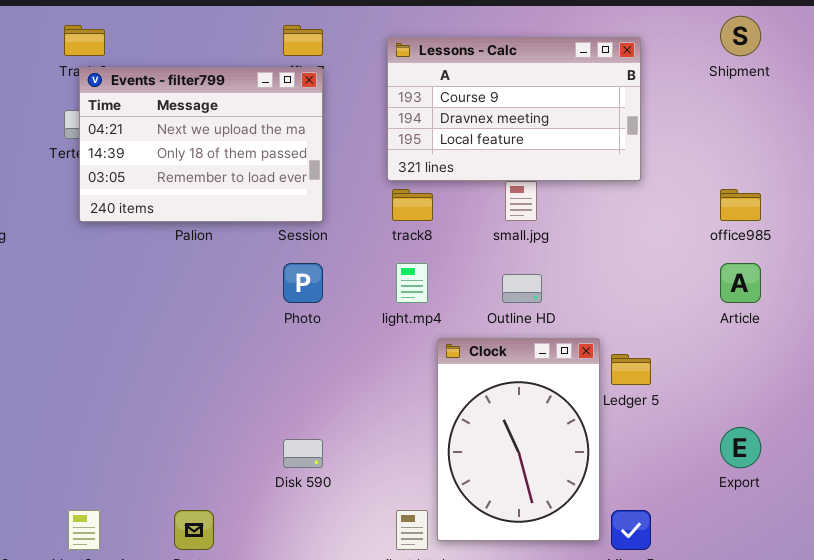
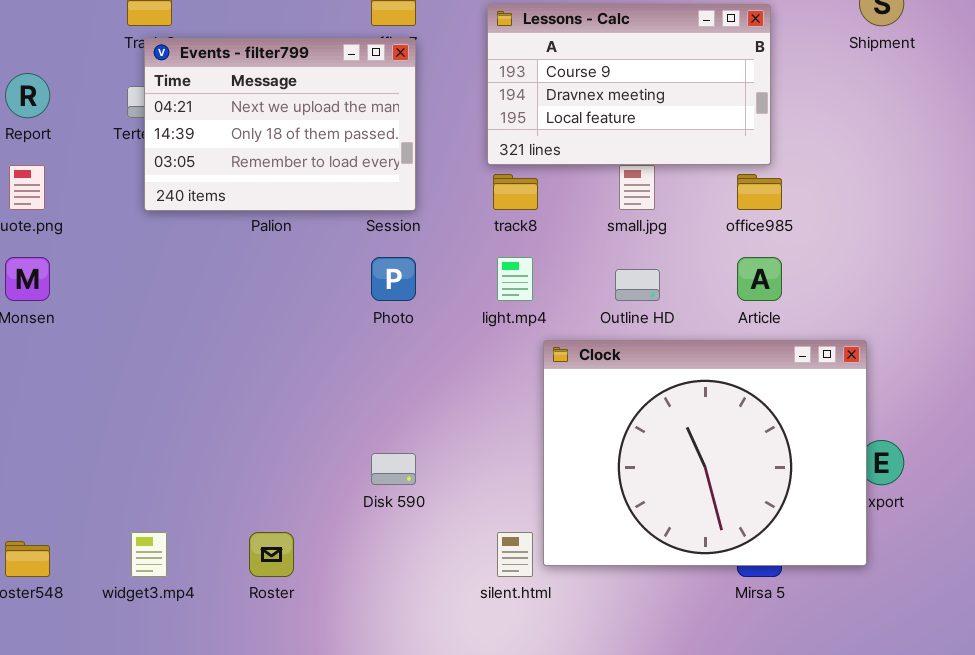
office985: [720,189,761,221] -> [737,174,782,210], moved
Article: [720,263,761,303] -> [737,257,782,301], moved
Clock: [437,338,600,541] -> [543,340,867,566], resized

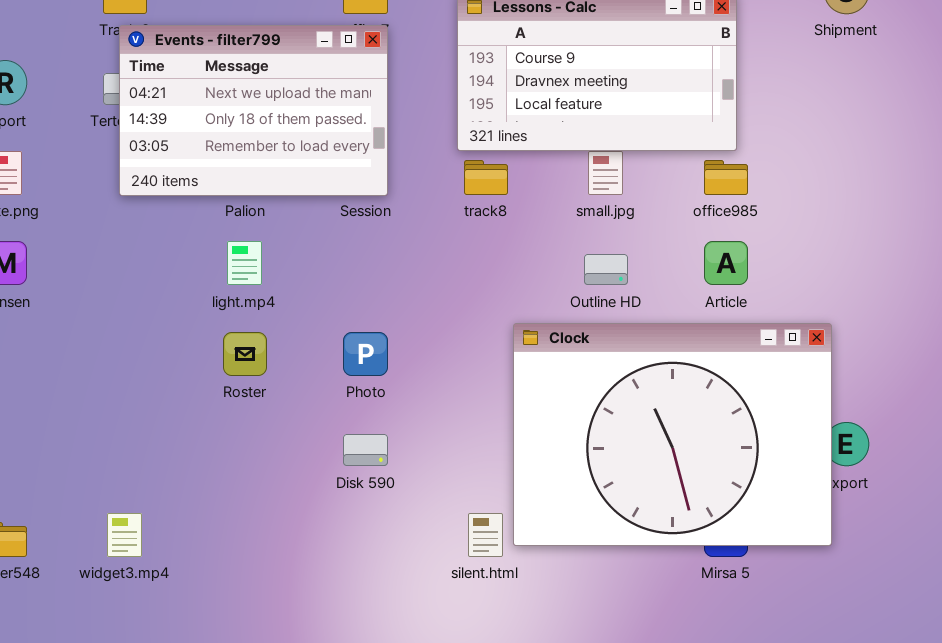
Photo: [371,257,416,301] -> [343,332,388,376], moved
light.mp4: [497,257,533,301] -> [227,241,262,285], moved
Roster: [249,532,294,577] -> [223,332,267,376], moved

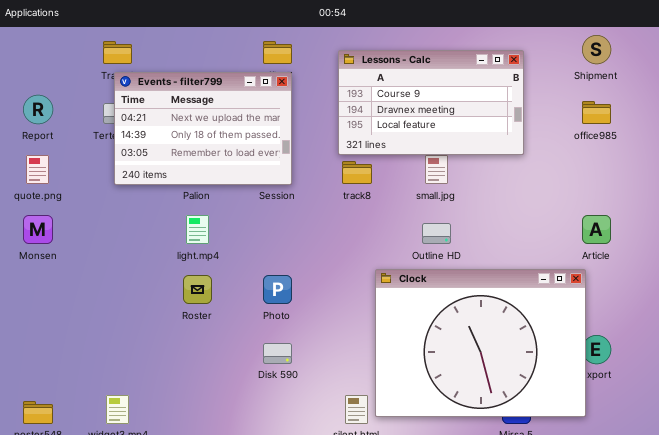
office985: [704,160,748,195] -> [582,101,611,124], moved
Article: [704,241,748,285] -> [582,215,611,244], moved

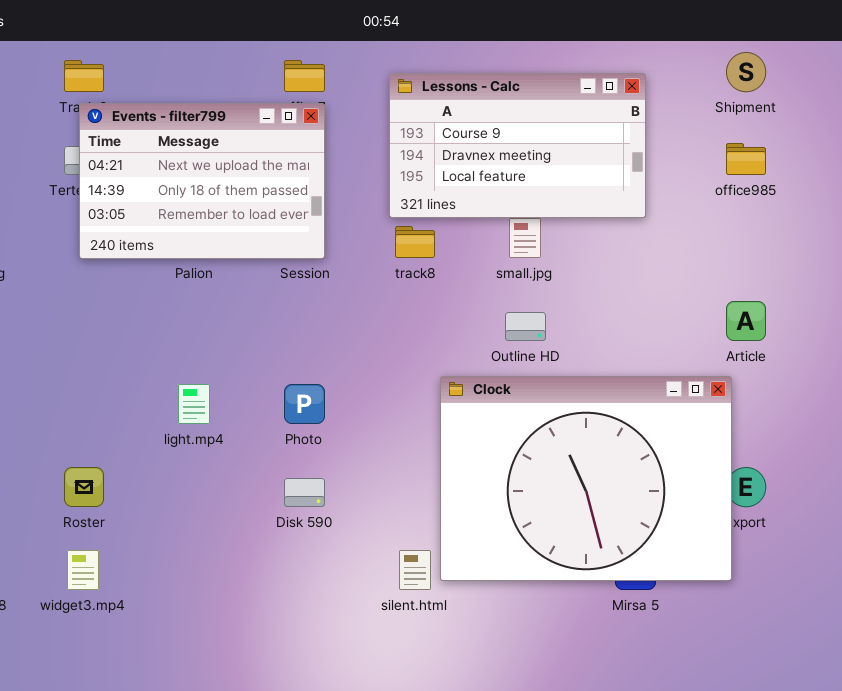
light.mp4: [186,215,209,244] -> [178,384,210,424], moved
Roster: [183,275,212,304] -> [64,467,104,507], moved

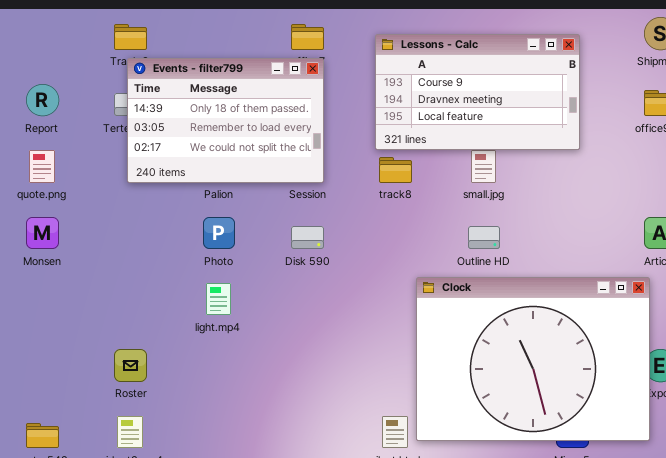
Events - filter799: [79,103,325,259] -> [127,58,324,183], scrolled down 1 row
Photo: [284,384,325,424] -> [203,217,235,249], moved
Disk 590: [284,478,325,507] -> [291,226,324,249], moved

